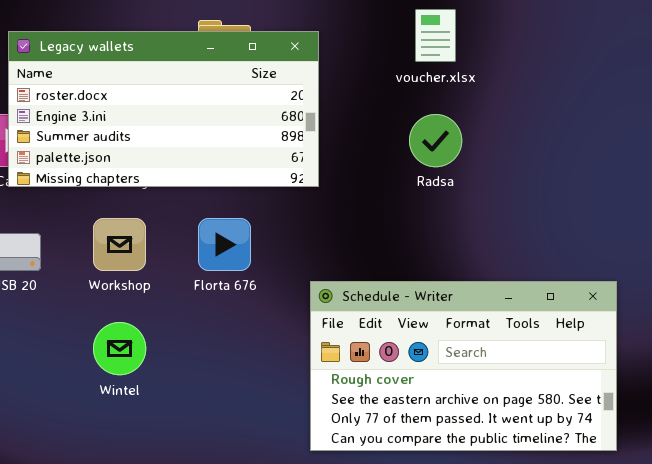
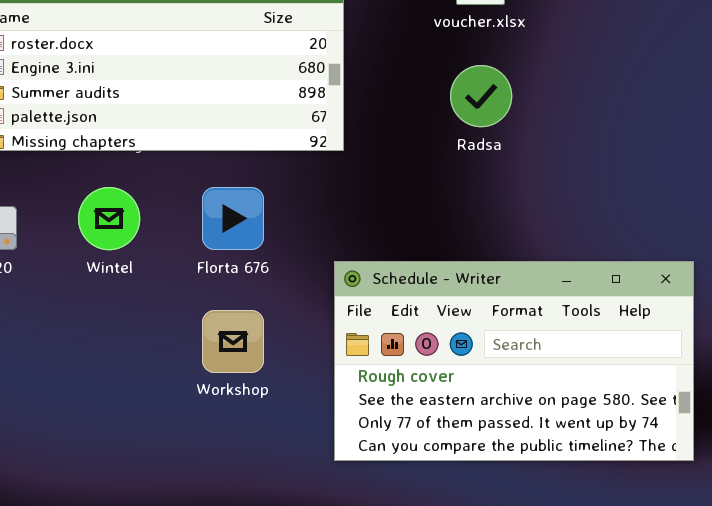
Workshop: [93,218,146,271] -> [202,310,264,373], moved
Wintel: [93,322,146,375] -> [78,187,140,250], moved

